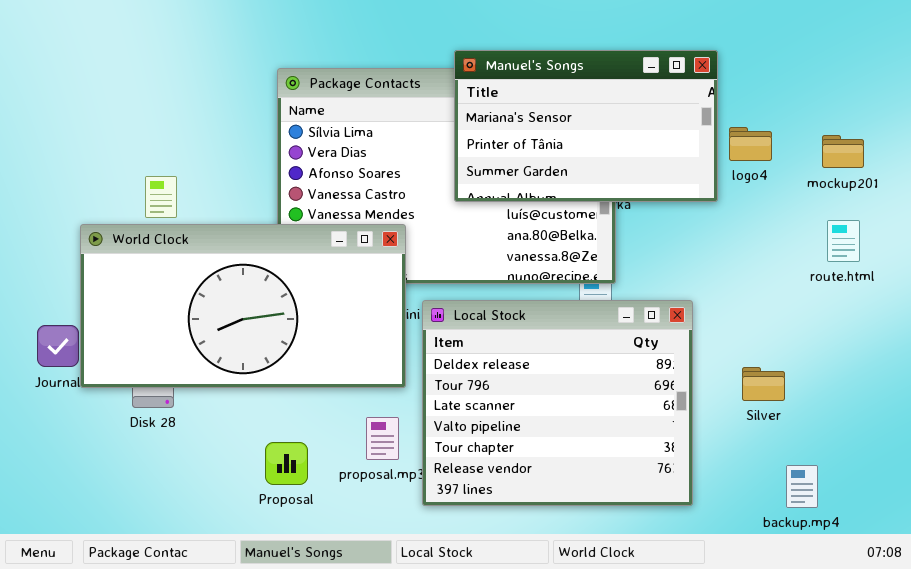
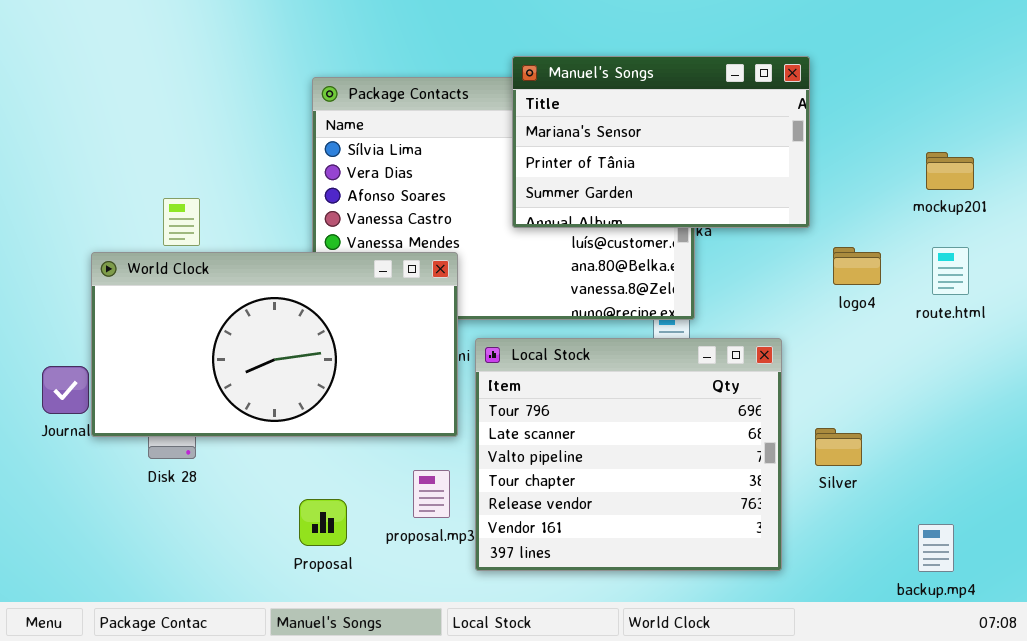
logo4: [729,127,772,161] -> [833,247,881,285], moved
Local Stock: [422,300,693,506] -> [475,338,782,571], scrolled down 1 row
Silver: [742,367,785,401] -> [815,428,862,466], moved
backup.mp4: [786,465,818,508] -> [918,524,954,572], moved

